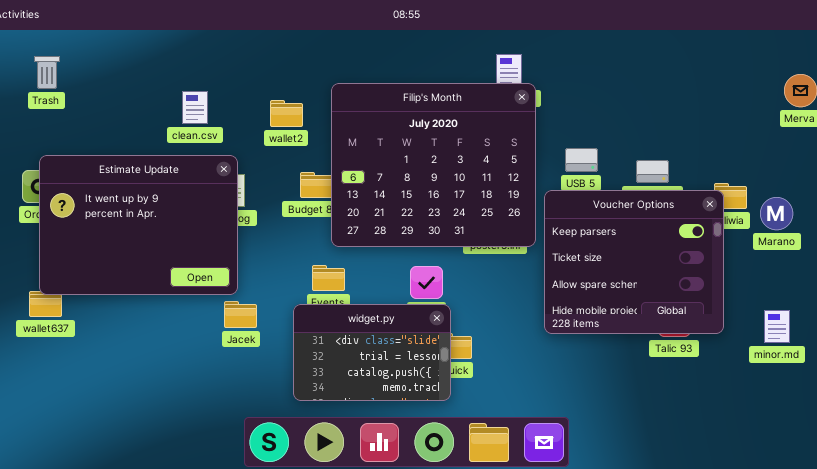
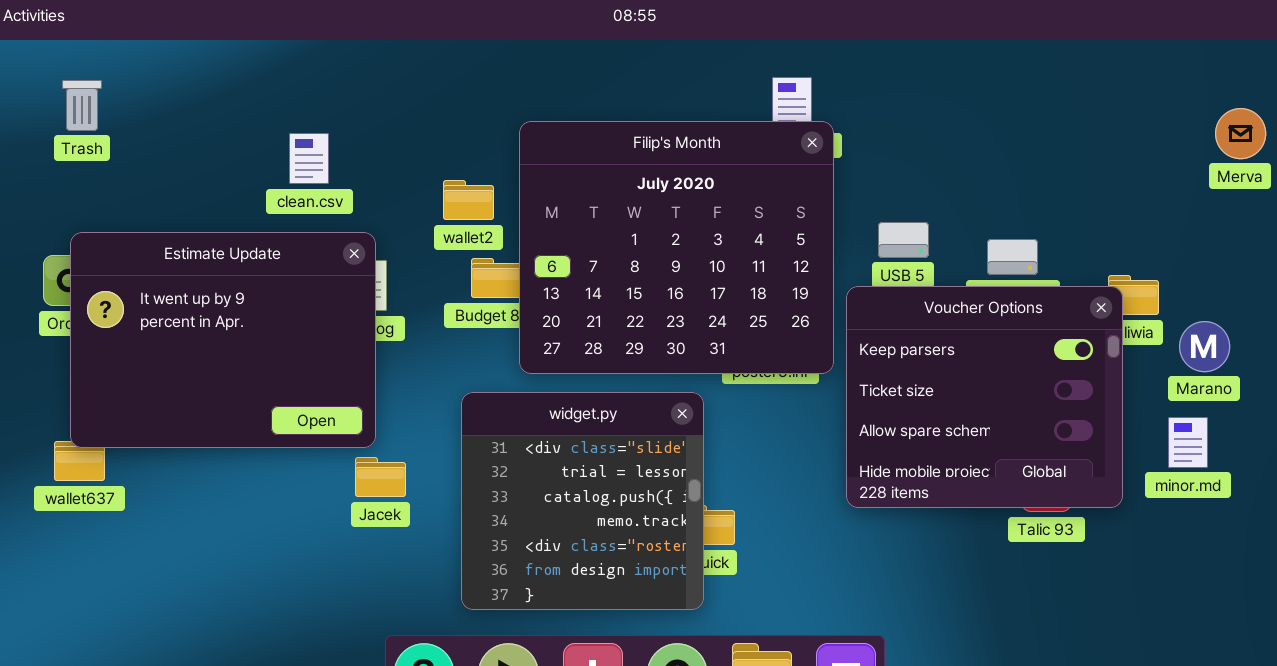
wallet2: [270,100,303,127] -> [443,180,494,220], moved
Marano: [760,197,793,230] -> [1179,321,1230,372], moved
widget.py: [293,304,451,401] -> [461,392,704,610], resized
minor.md: [764,310,790,343] -> [1168,417,1208,468], moved

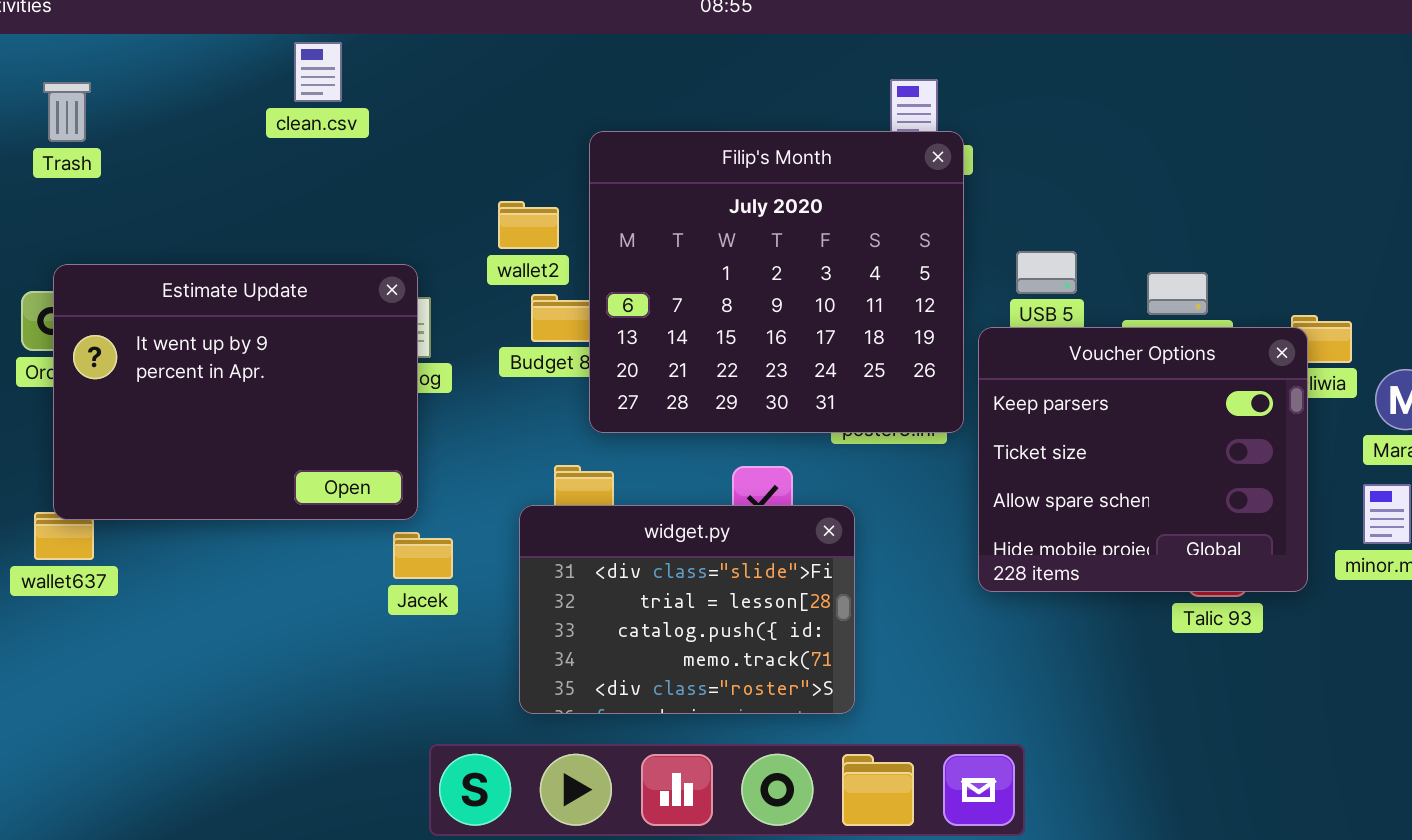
clean.csv: [289,133,329,184] -> [294,42,342,102], moved
widget.py: [461,392,704,610] -> [519,505,855,714], resized

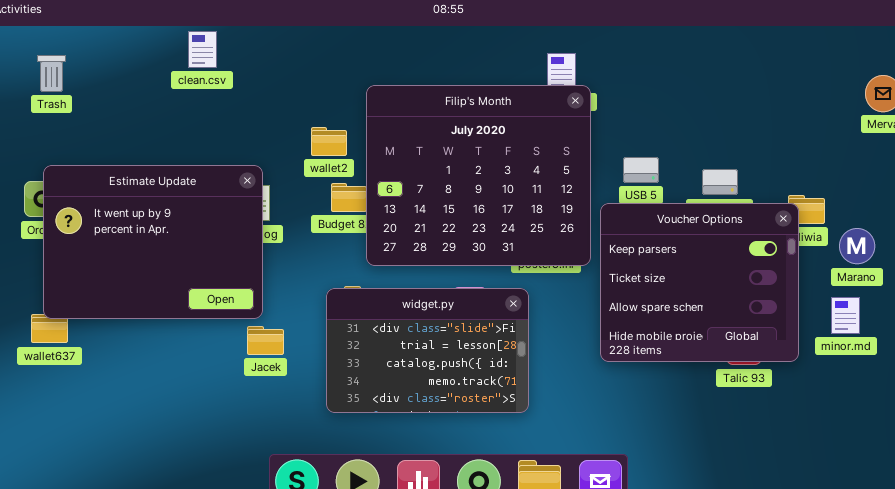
widget.py: [519,505,855,714] -> [326,288,529,413], moved

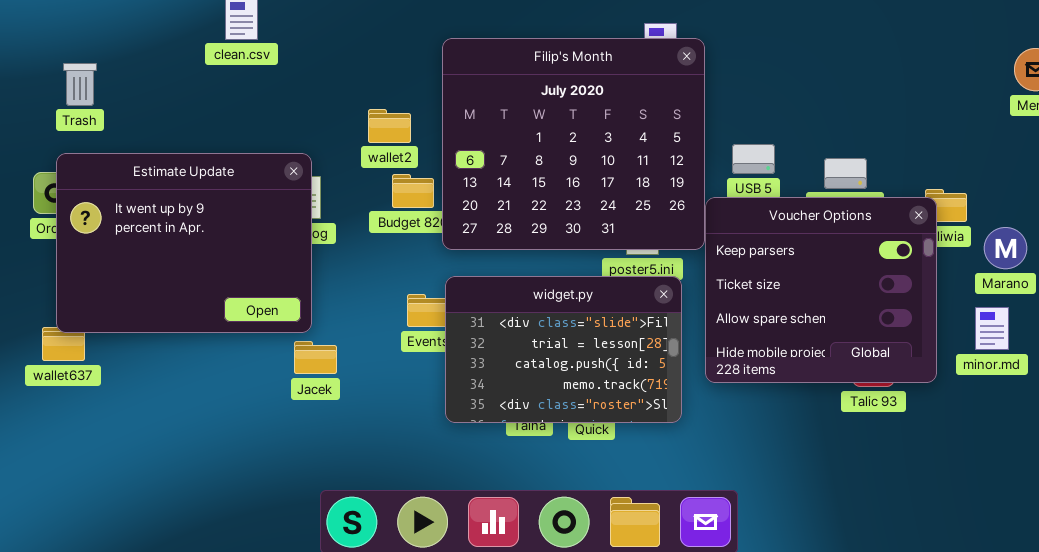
Trash: [37,55,66,92] -> [63,63,97,106], moved
Filip's Month: [366,85,591,266] -> [442,38,705,250], moved
widget.py: [326,288,529,413] -> [445,276,682,423], moved

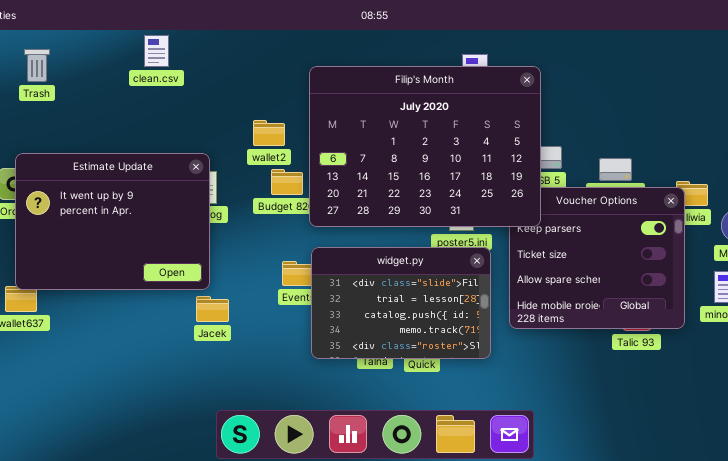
Filip's Month: [442,38,705,250] -> [309,66,541,227], resized
Trash: [63,63,97,106] -> [24,49,50,82], moved

